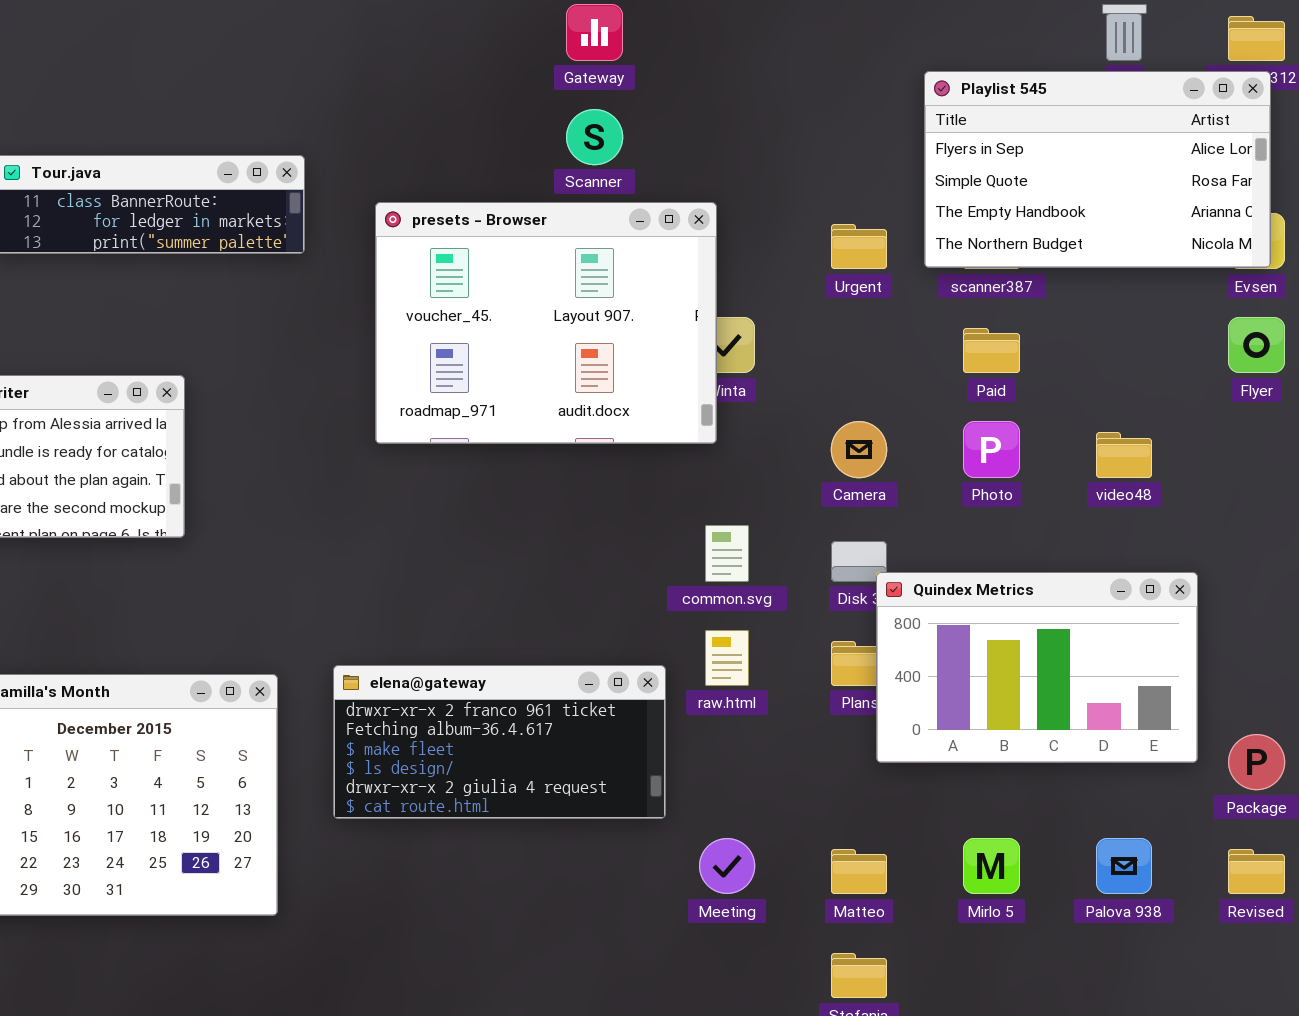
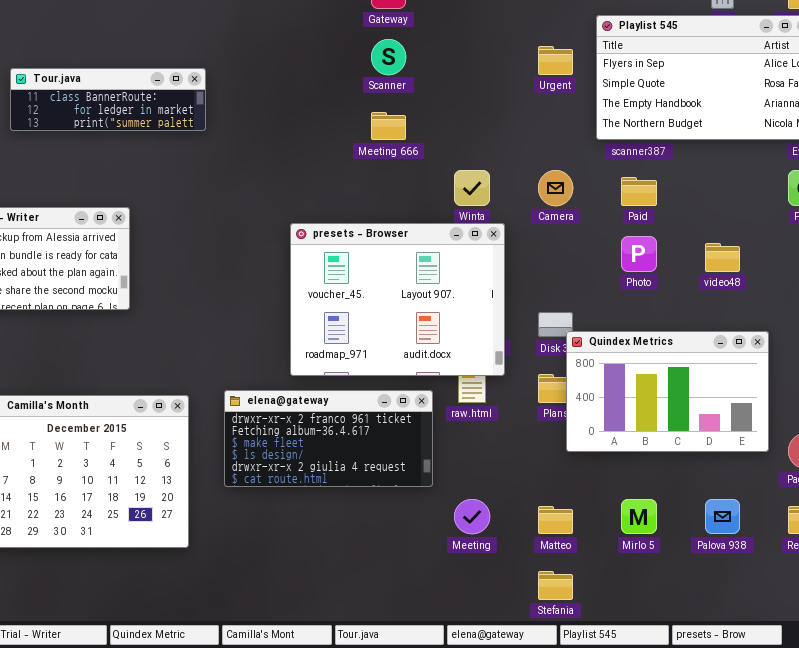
presets - Browser: [375,202,717,444] -> [290,223,505,376], moved
Urgent: [831,224,887,269] -> [538,46,573,75], moved
Camera: [831,421,887,478] -> [538,170,573,206], moved

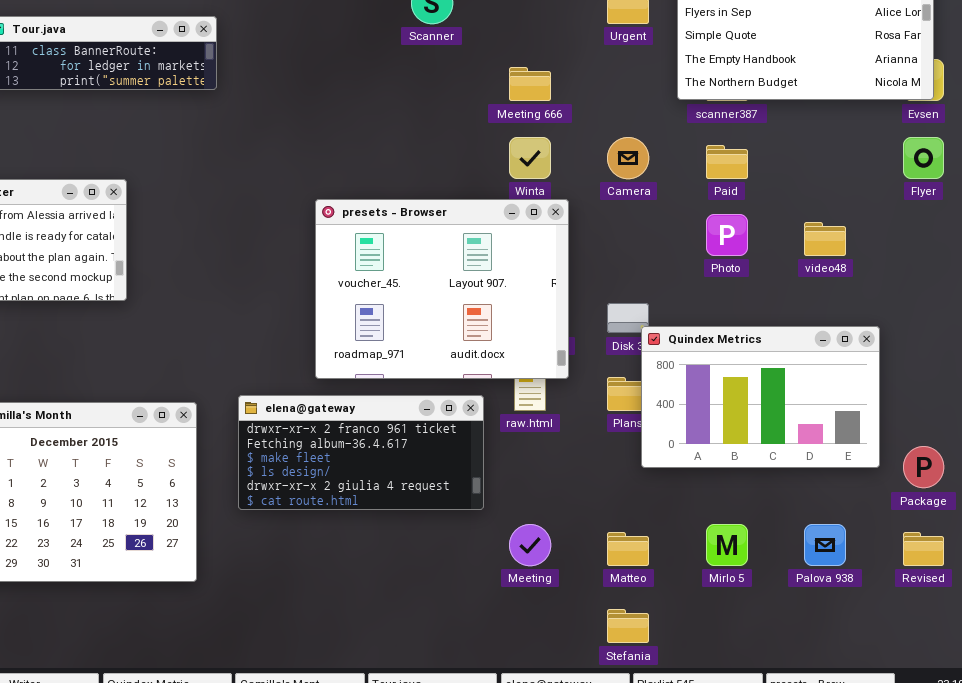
Meeting 666: [371,112,406,140] -> [509,67,551,101], moved

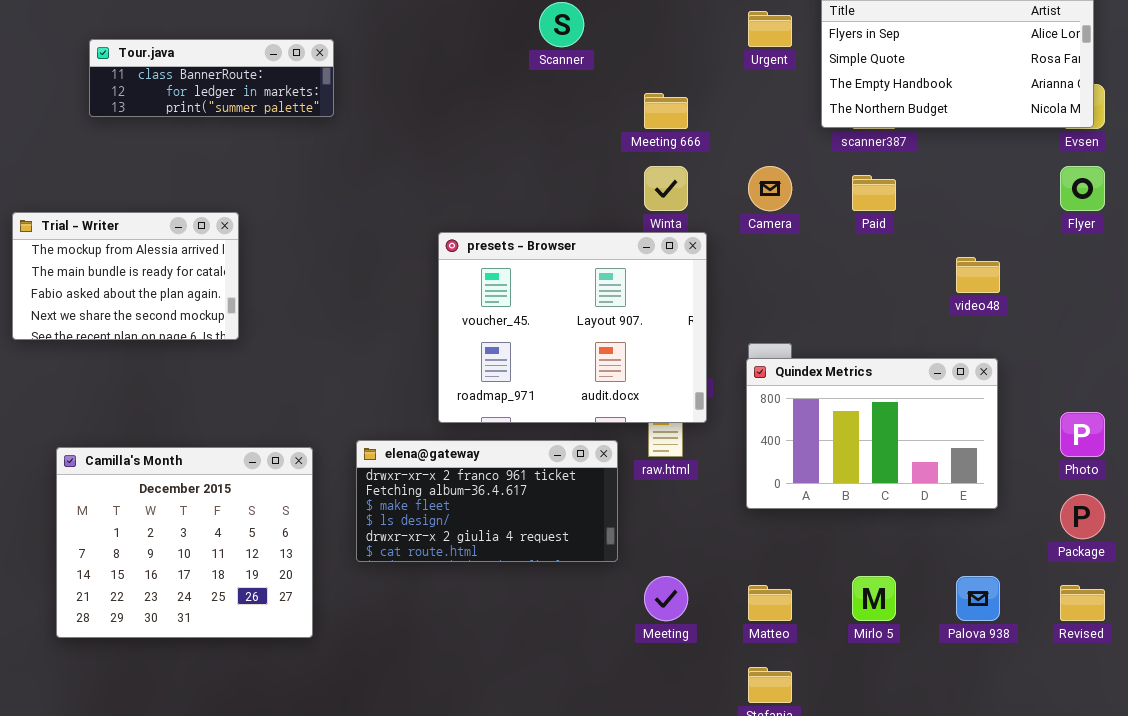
Photo: [706,214,748,256] -> [1060,412,1105,457], moved
Quindex Metrics: [641,326,880,468] -> [746,358,998,509], moved

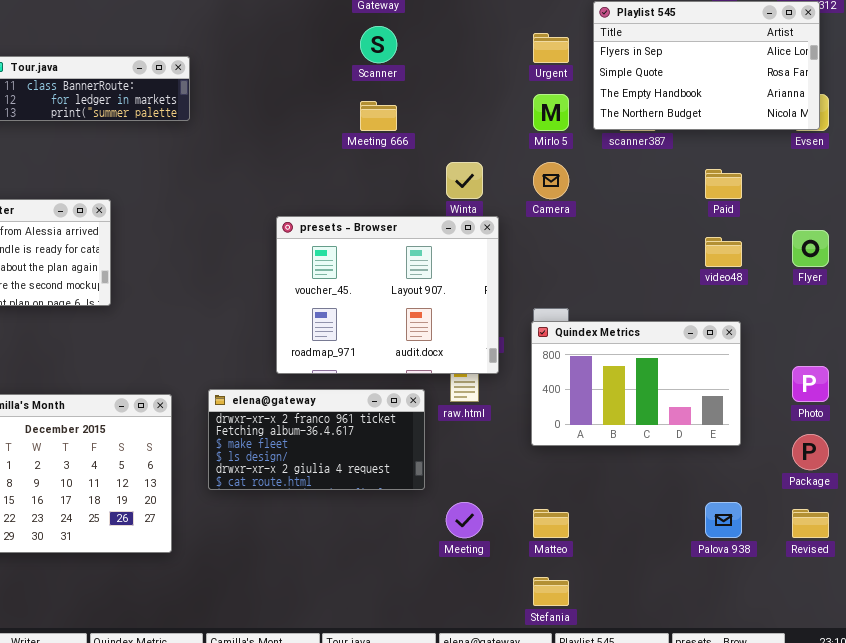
Meeting 666: [644,93,688,129] -> [360,101,397,131], moved
Flyer: [1060,166,1105,211] -> [792,230,829,267], moved
Paid: [852,175,896,211] -> [705,169,742,199], moved
Mirlo 5: [852,576,896,621] -> [533,94,569,131], moved

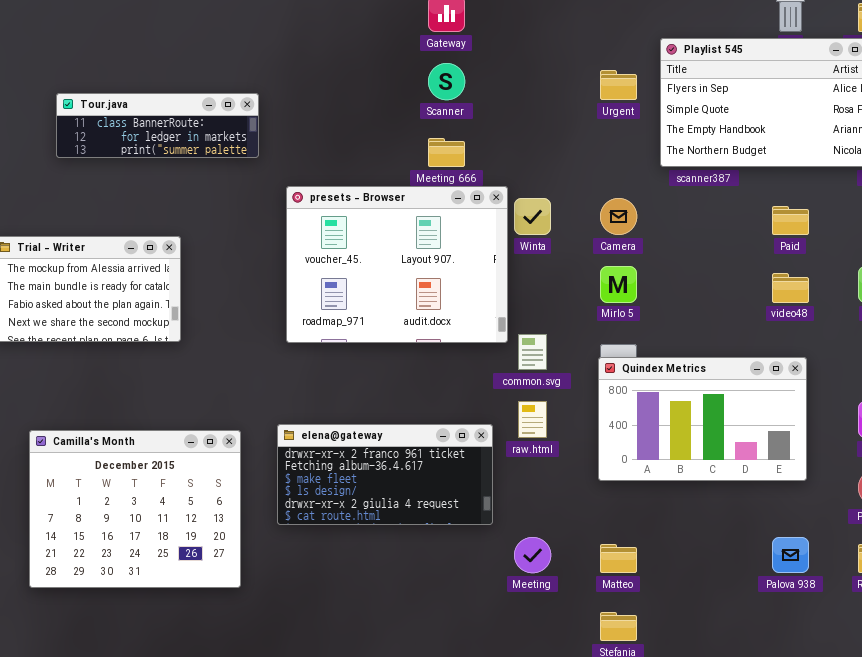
Mirlo 5: [533,94,569,131] -> [600,266,637,303], moved
presets - Browser: [276,216,499,374] -> [286,186,508,343], moved

